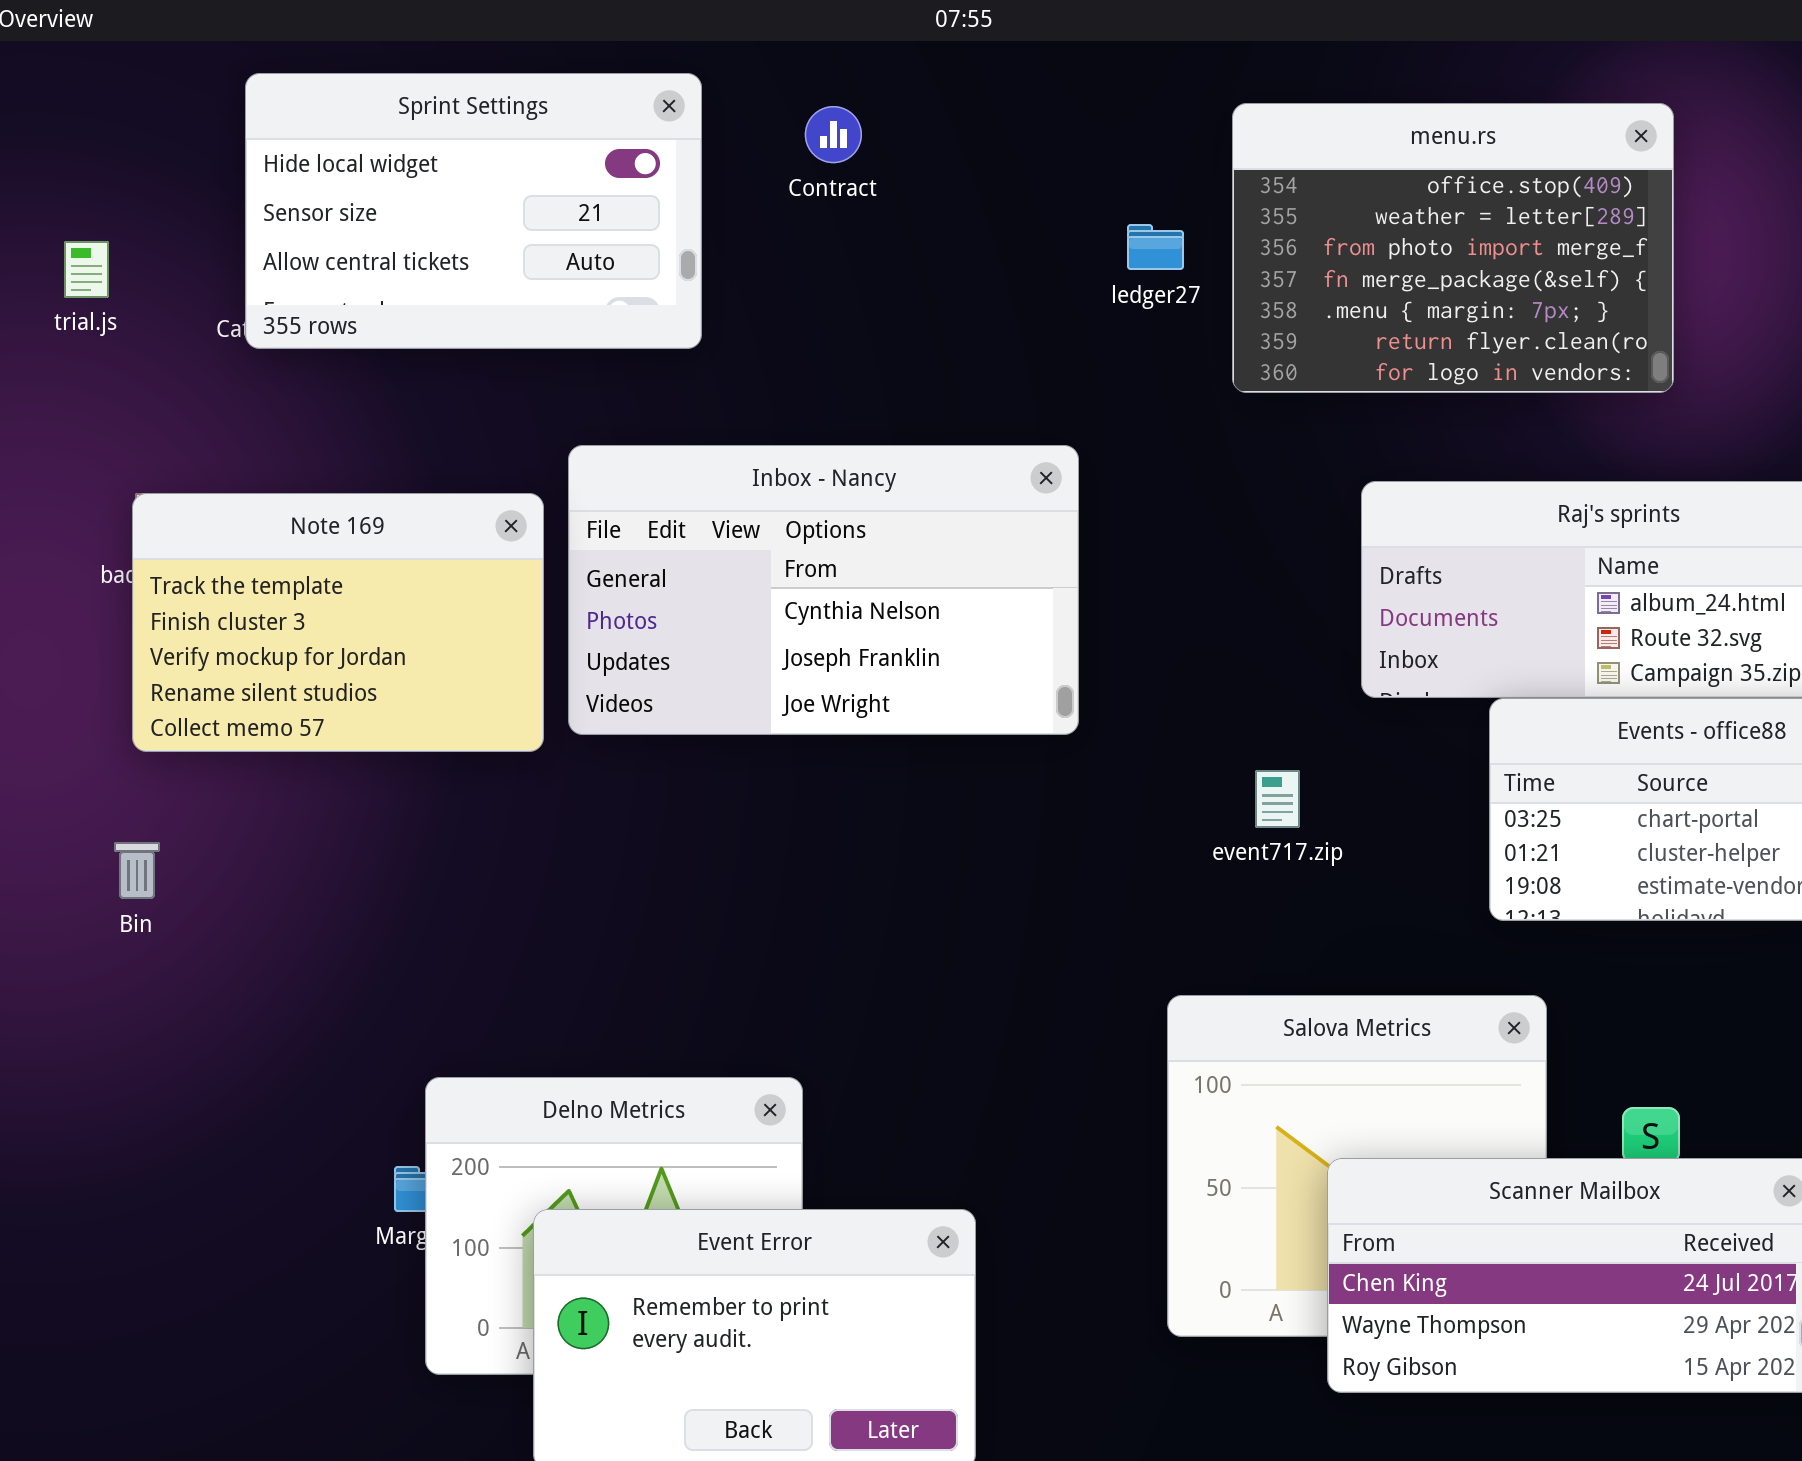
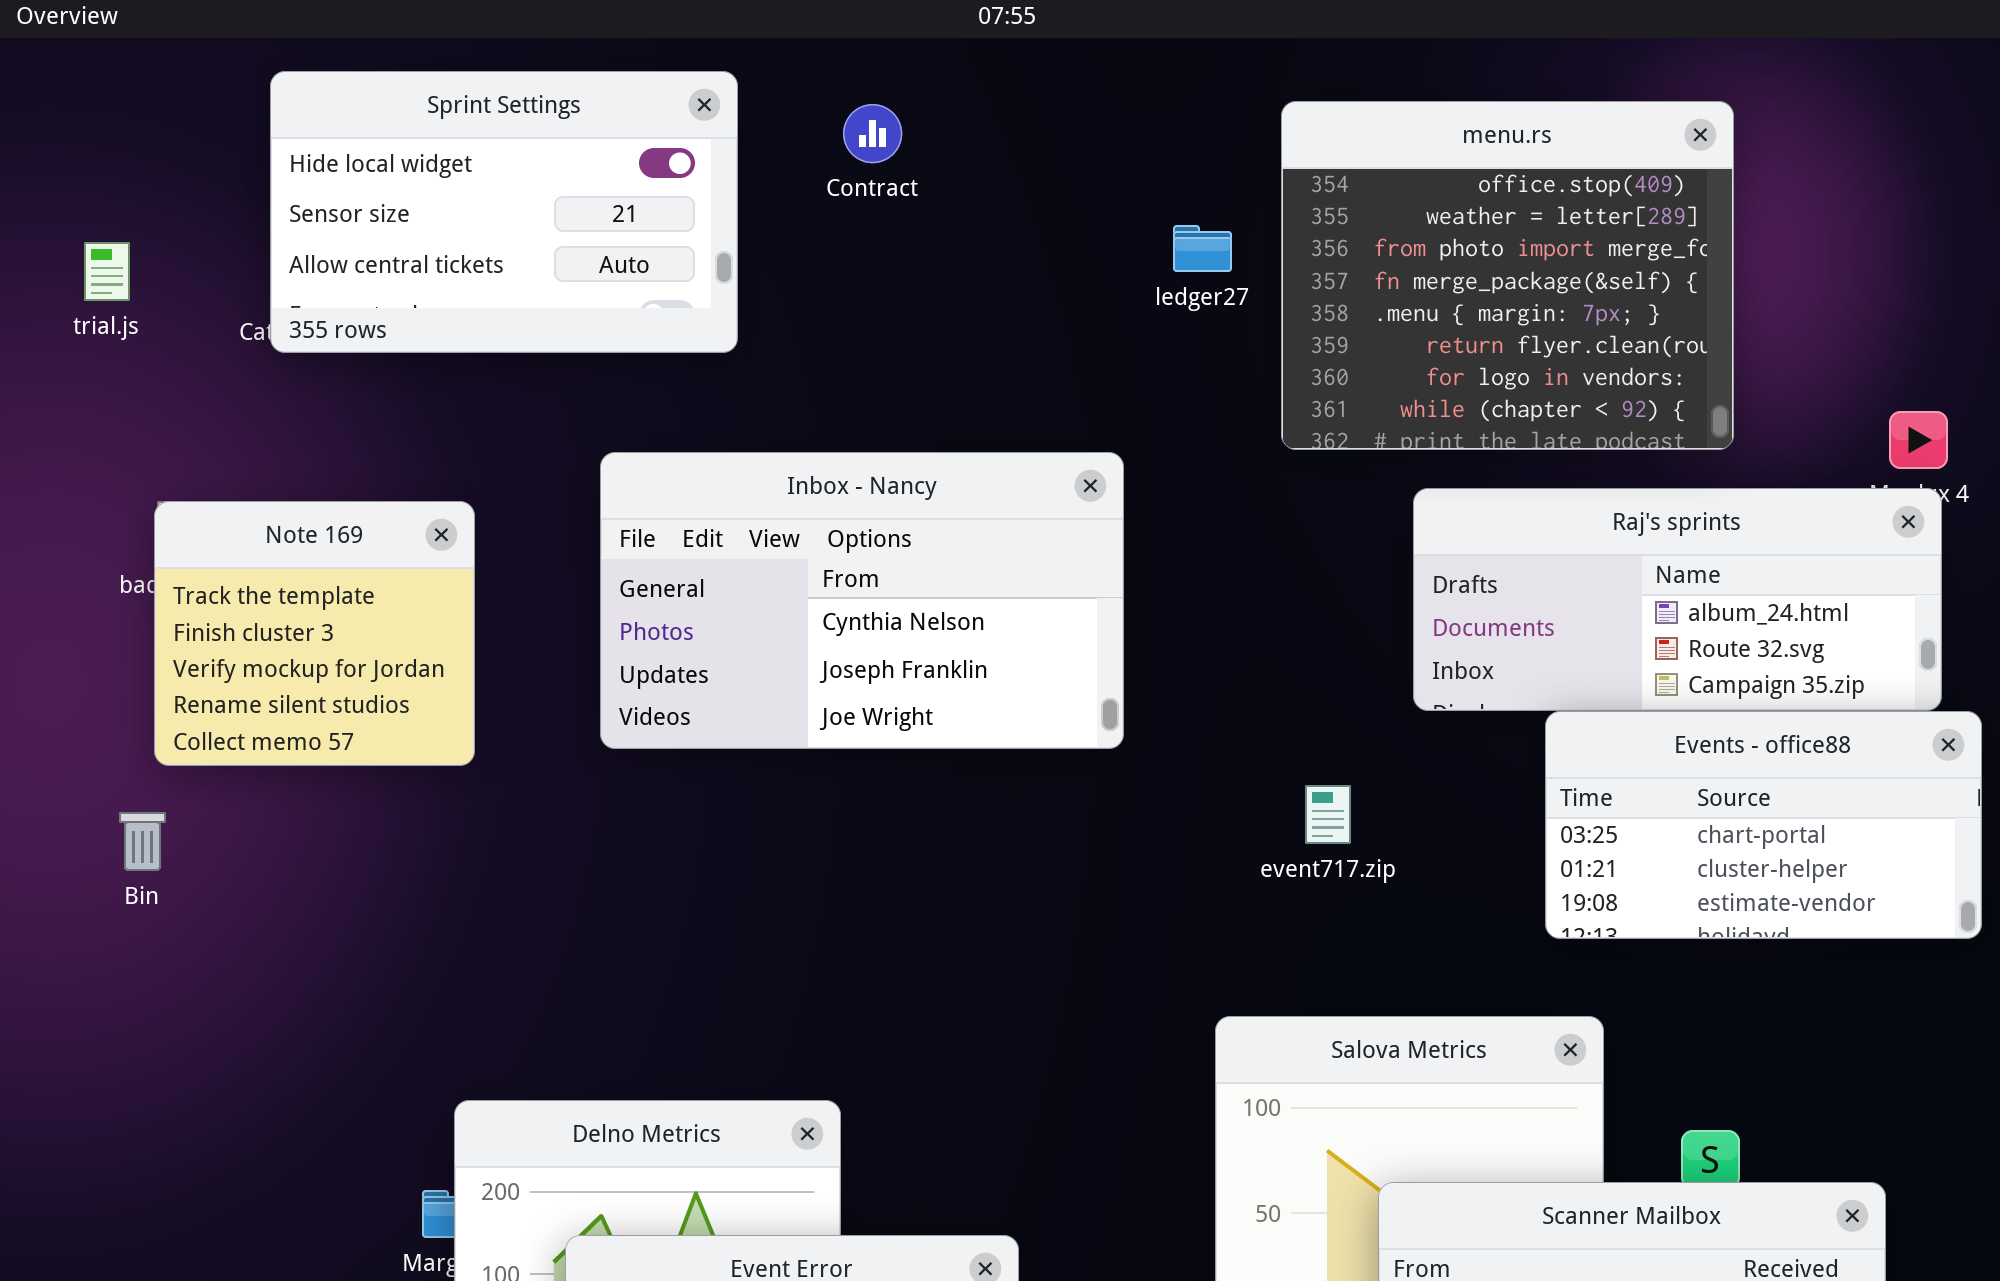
menu.rs: [1232,103,1674,393] -> [1281,101,1734,450], resized
Note 169: [132,493,544,752] -> [154,501,475,766], resized
Bin: [114,842,160,899] -> [119,812,166,871], moved

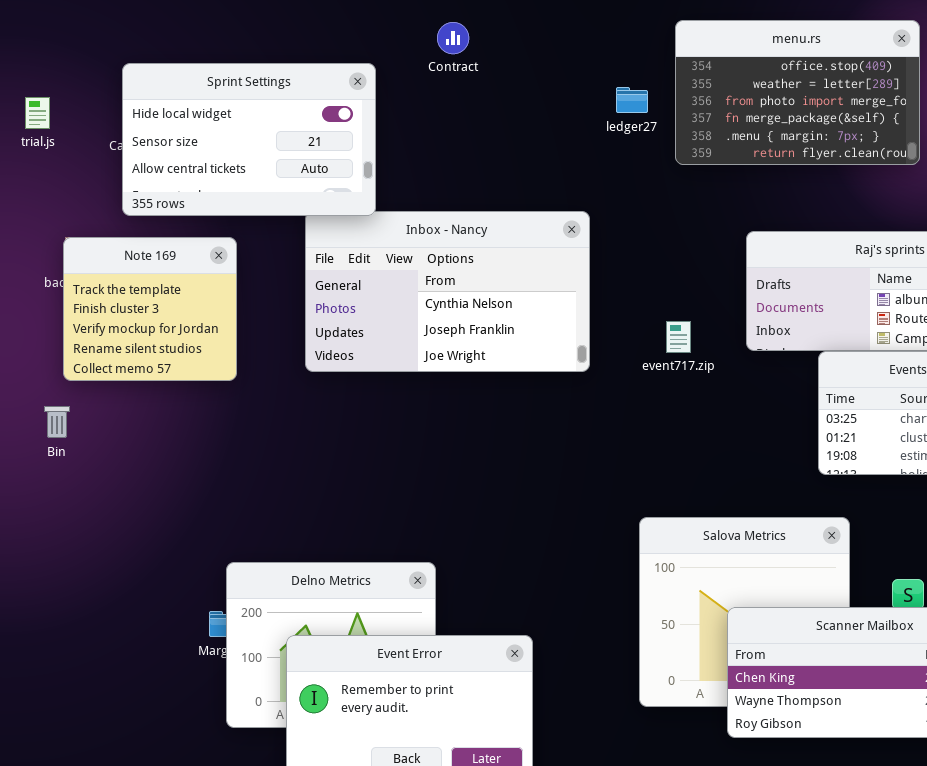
Sprint Settings: [270,71,738,353] -> [122,63,376,216], moved
menu.rs: [1281,101,1734,450] -> [675,20,920,165], resized
event717.zip: [1305,785,1351,844] -> [666,321,691,353], moved

